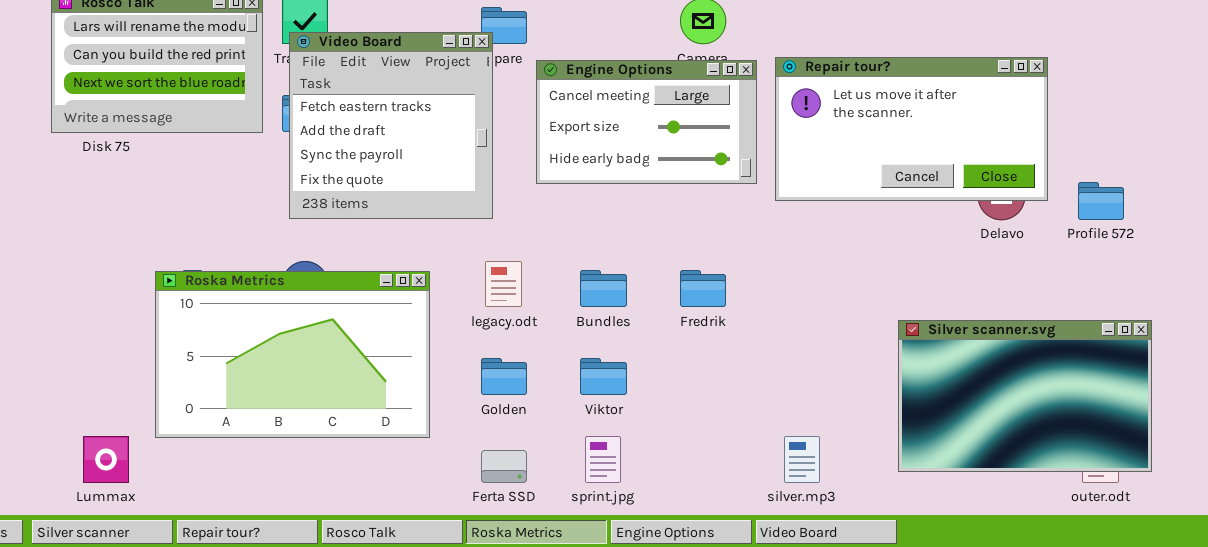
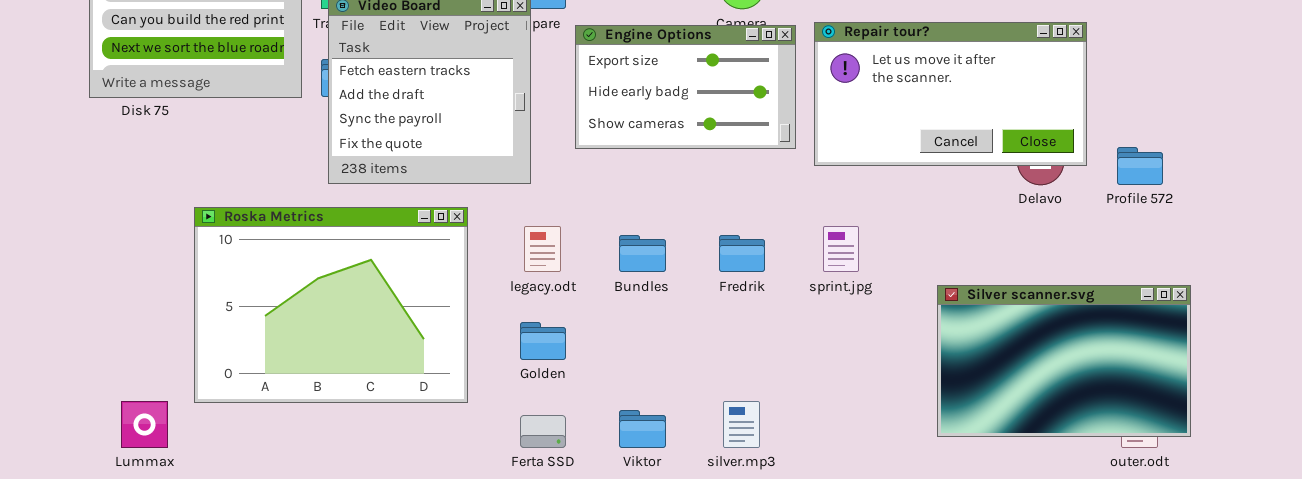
Engine Options: [536,60,757,184] -> [575,25,796,149], scrolled down 1 row
Roska Metrics: [155,271,430,438] -> [194,207,468,403], resized
Viktor: [580,358,627,395] -> [619,410,666,448], moved
sprint.jpg: [585,436,621,483] -> [823,226,859,272], moved
silver.mp3: [784,436,820,483] -> [723,401,760,448], moved

